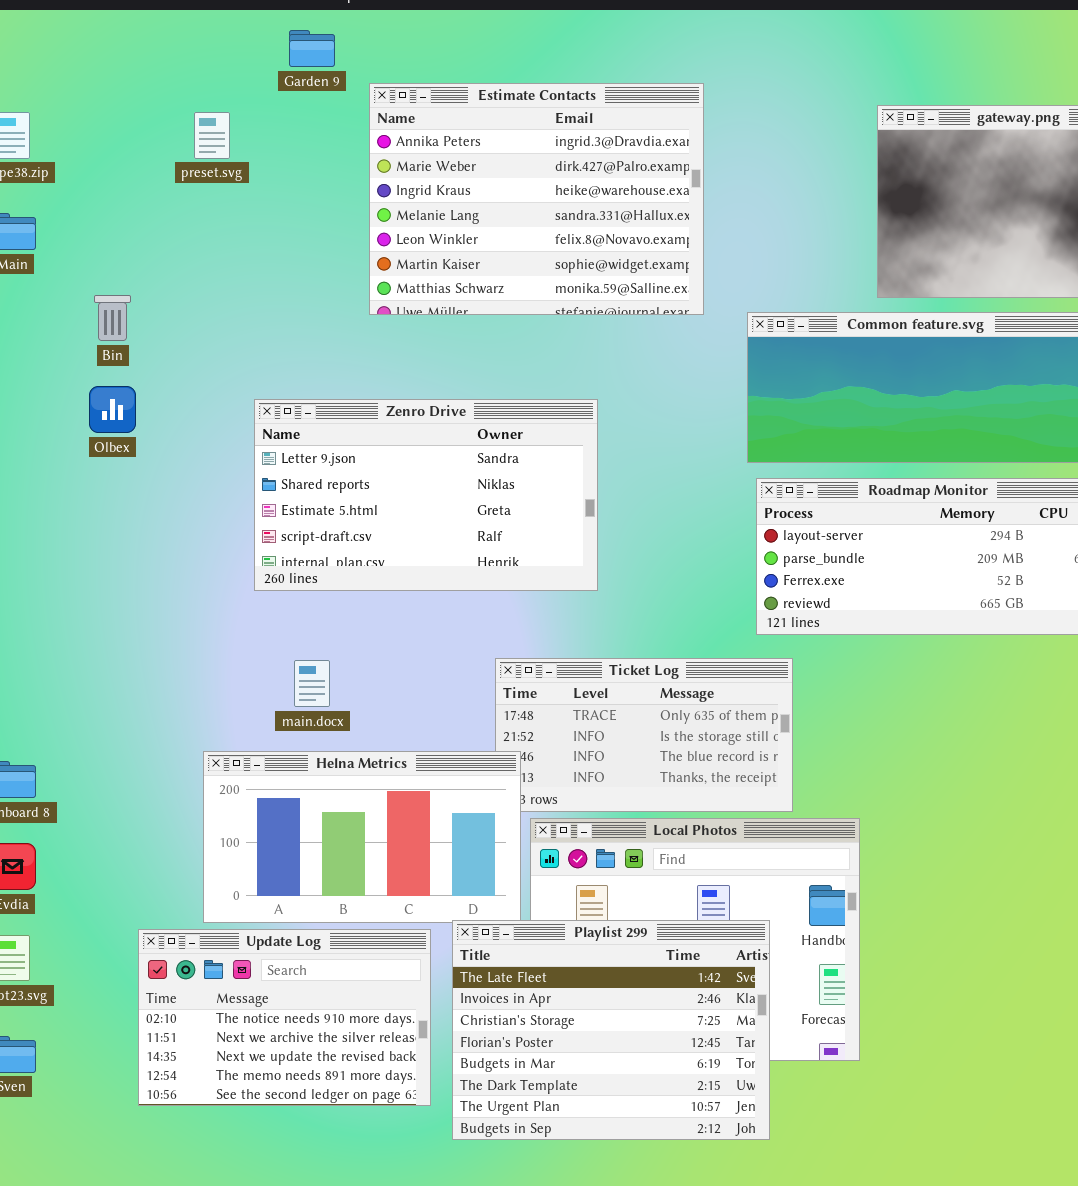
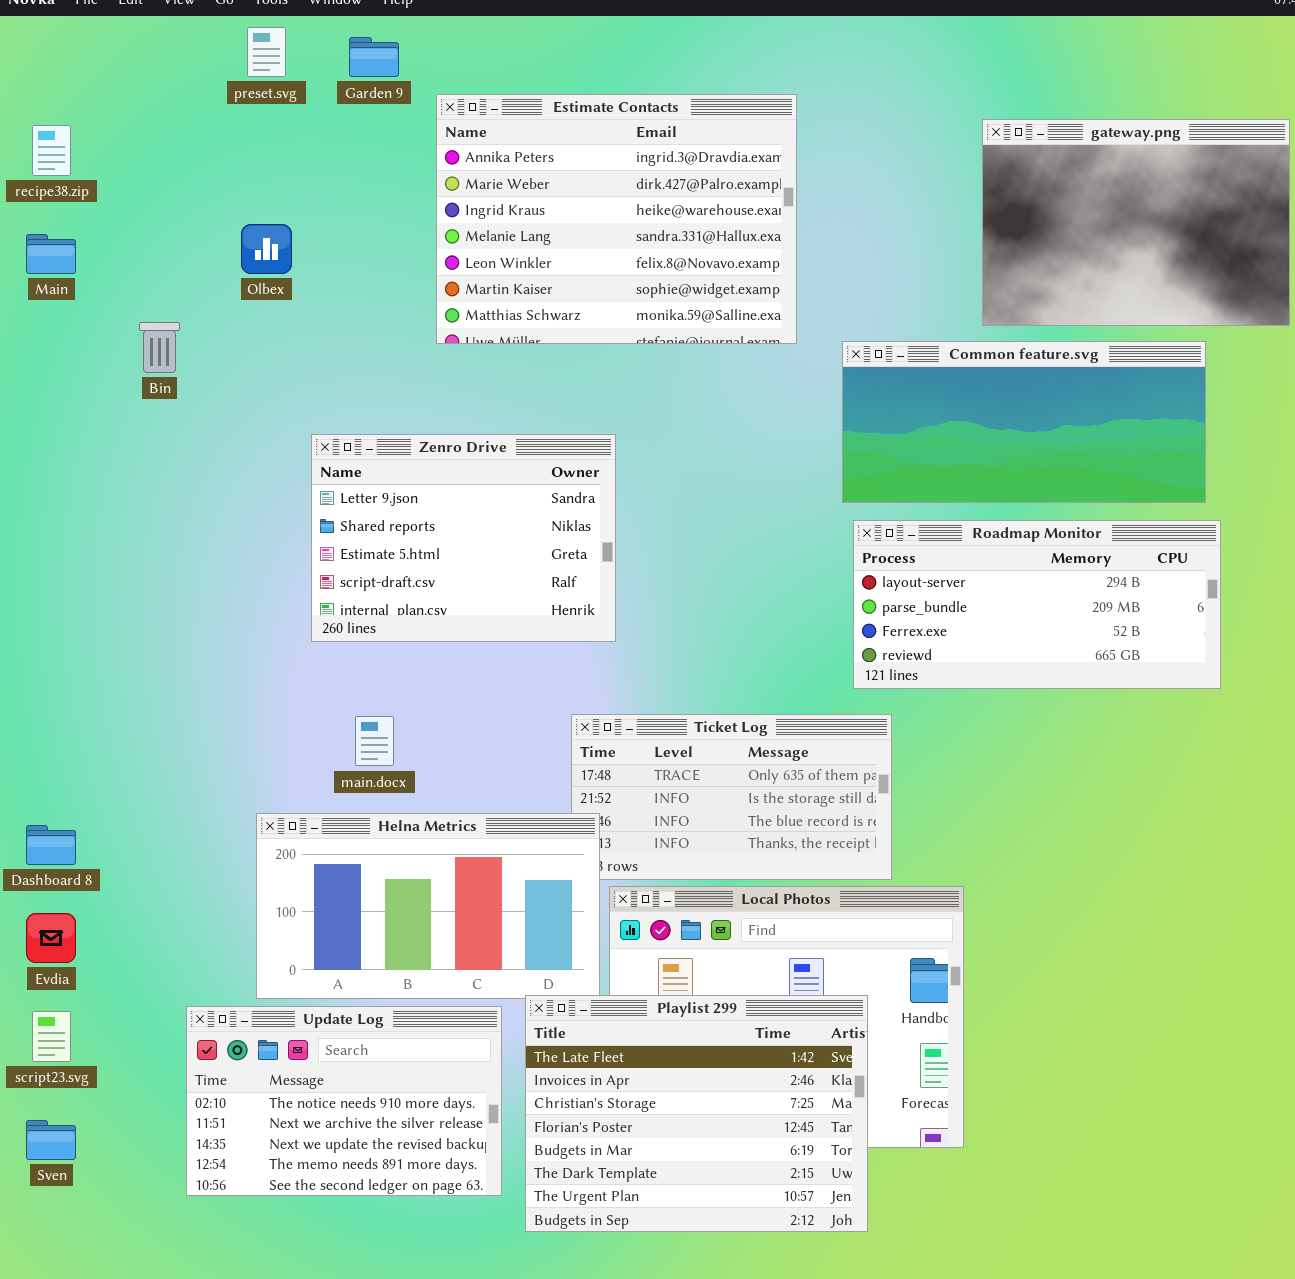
preset.svg: [194,112,230,159] -> [247,27,286,77], moved
Olbex: [89,386,136,433] -> [241,224,292,274], moved
Zenro Drive: [254,399,598,591] -> [311,434,616,642], resized

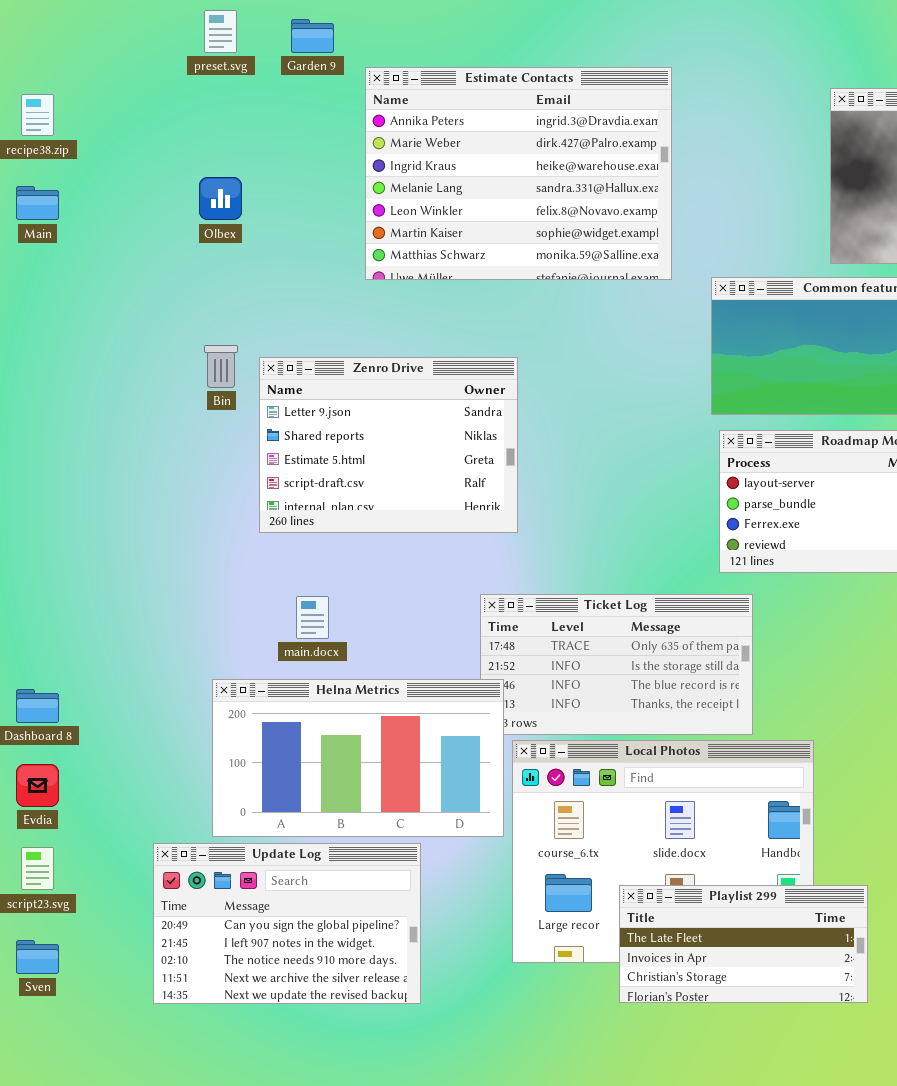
Bin: [139,322,180,373] -> [204,345,238,388], moved
Playlist 299: [525,995,868,1232] -> [619,885,868,1003], moved, resized
Update Log: [186,1006,502,1196] -> [153,843,421,1004], scrolled up 2 rows

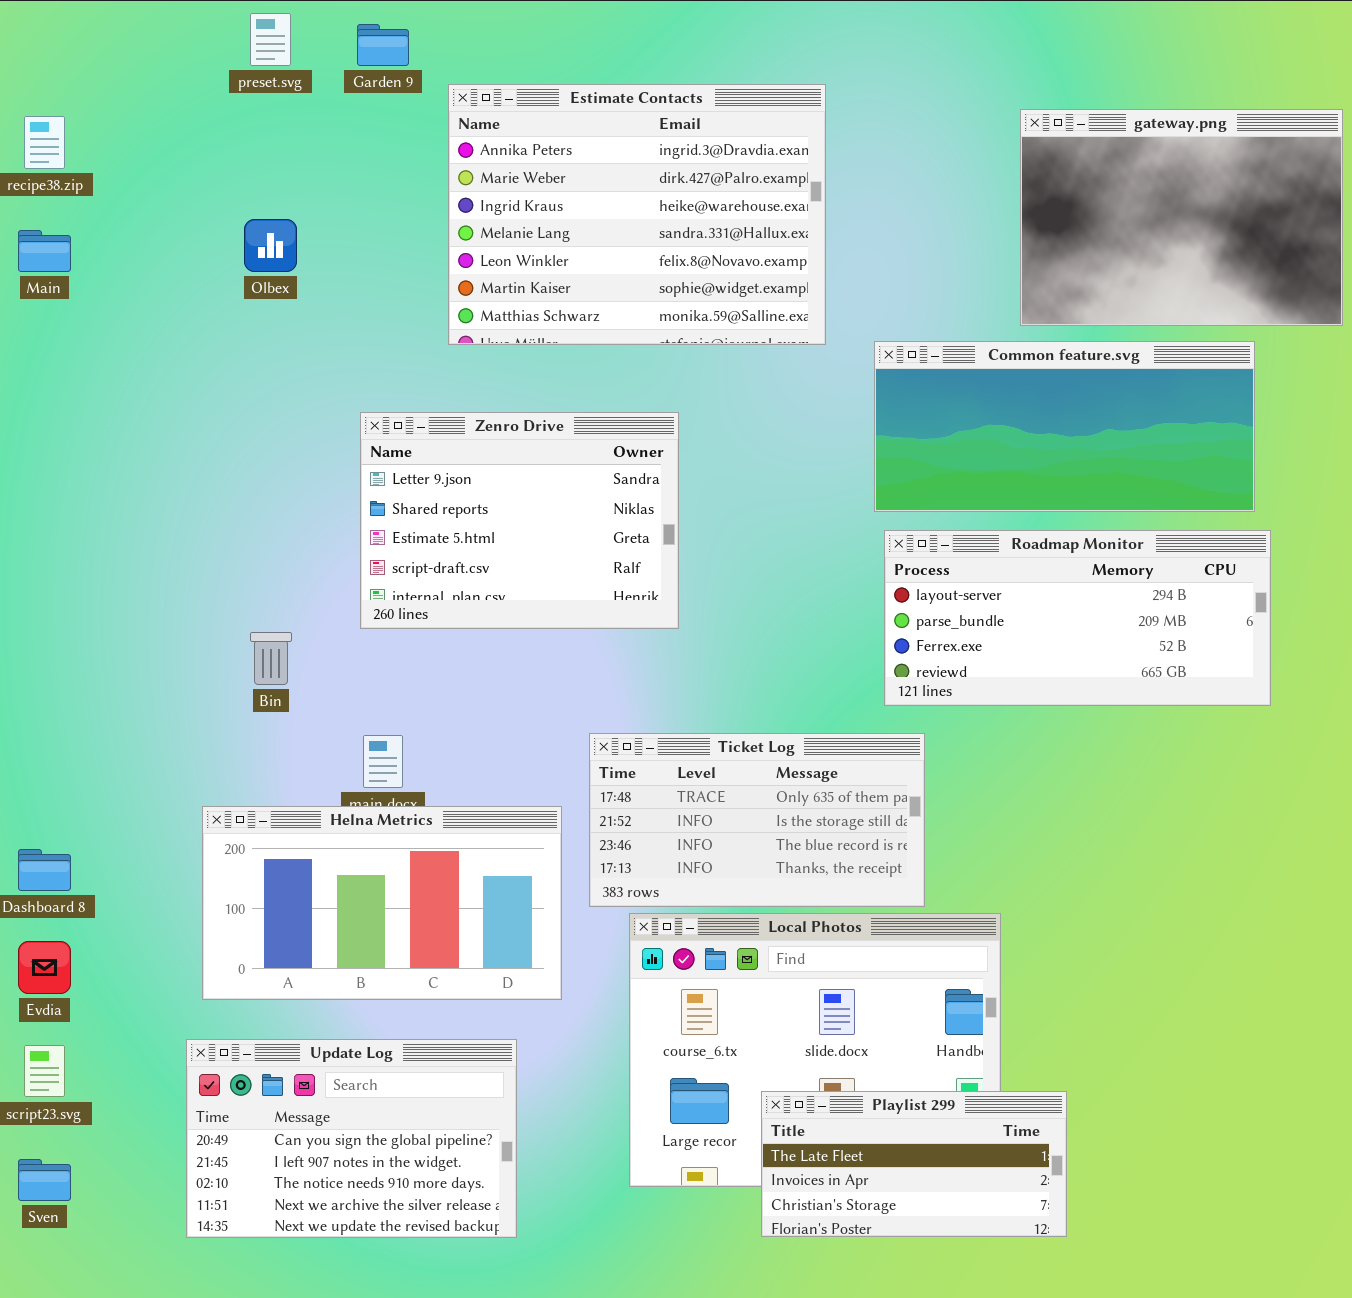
Bin: [204,345,238,388] -> [250,632,292,685], moved
Zenro Drive: [259,357,518,533] -> [360,412,679,629], moved
Helna Metrics: [212,679,504,837] -> [202,806,562,1000], moved

